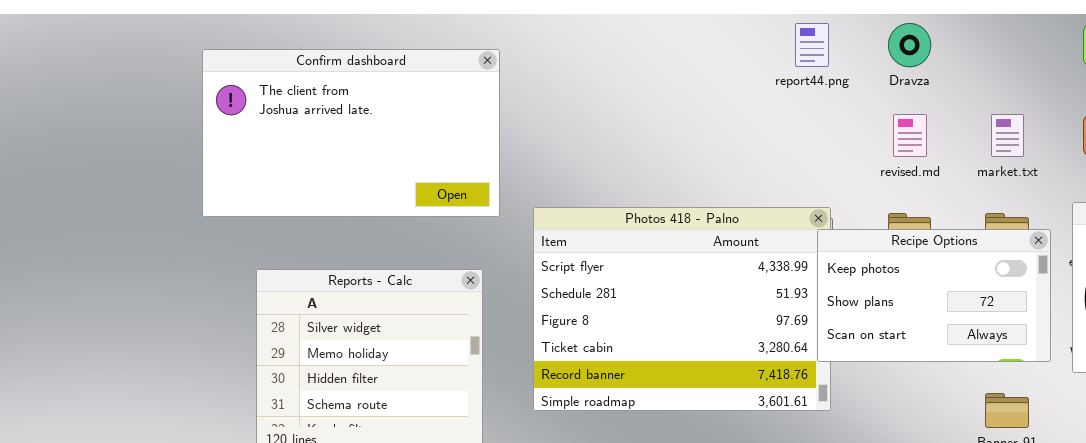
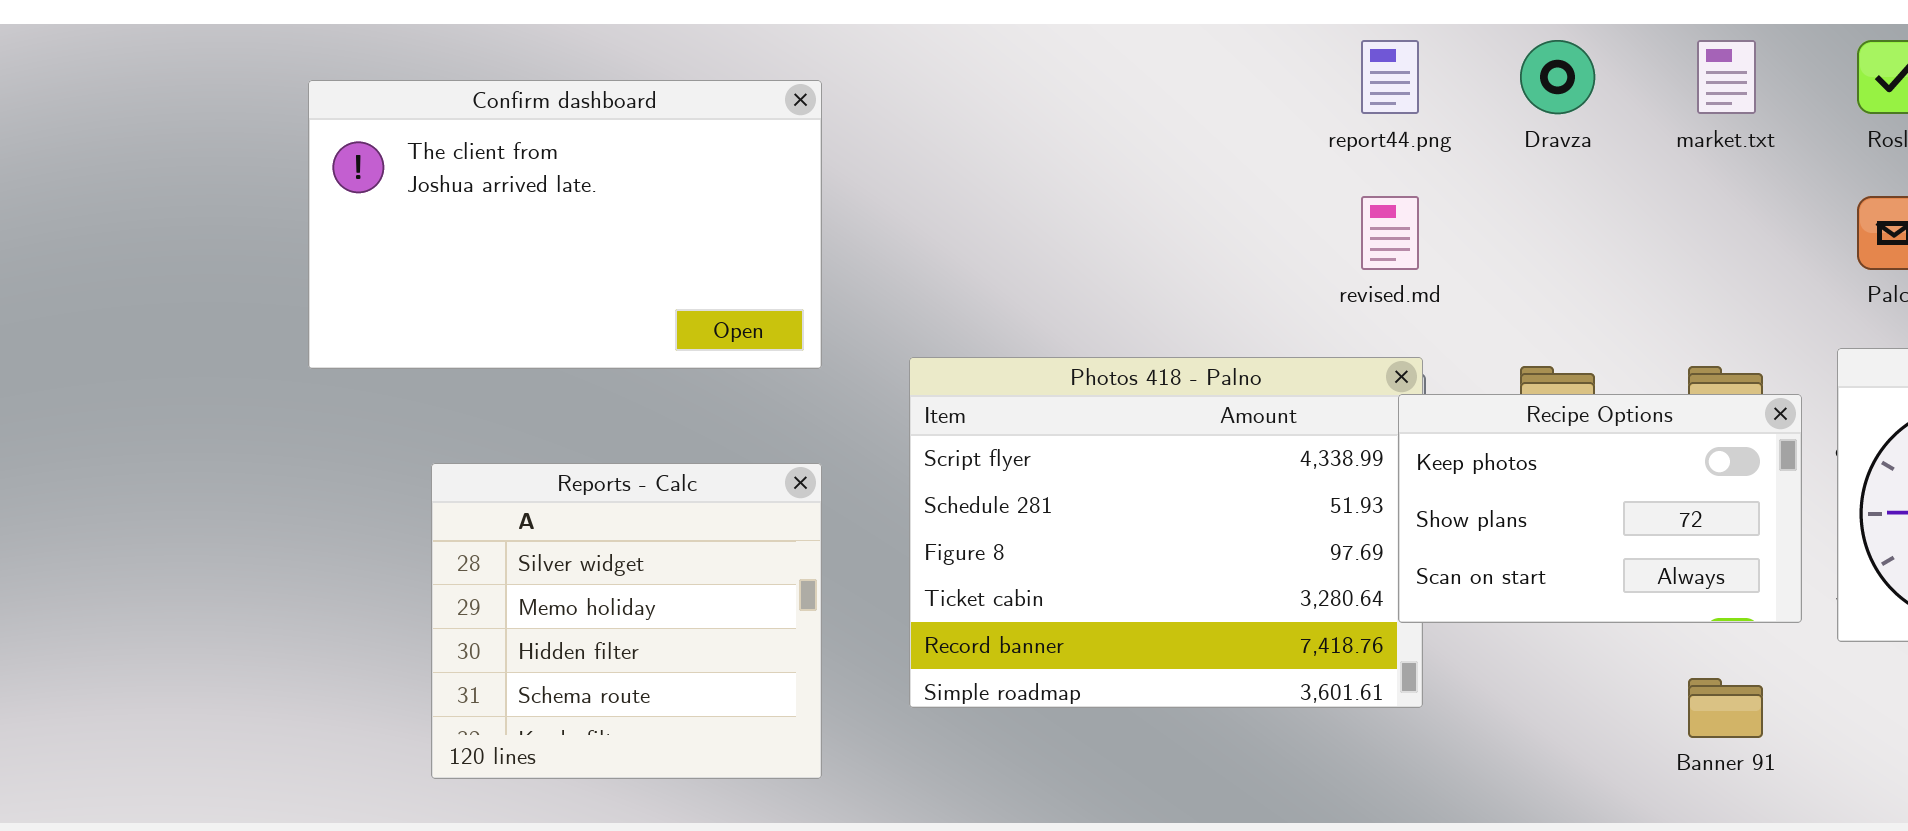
Confirm dashboard: [202,49,500,217] -> [308,80,822,369], moved
revised.md: [893,114,927,157] -> [1361,196,1419,270], moved
market.txt: [991,114,1024,157] -> [1697,40,1756,114], moved

